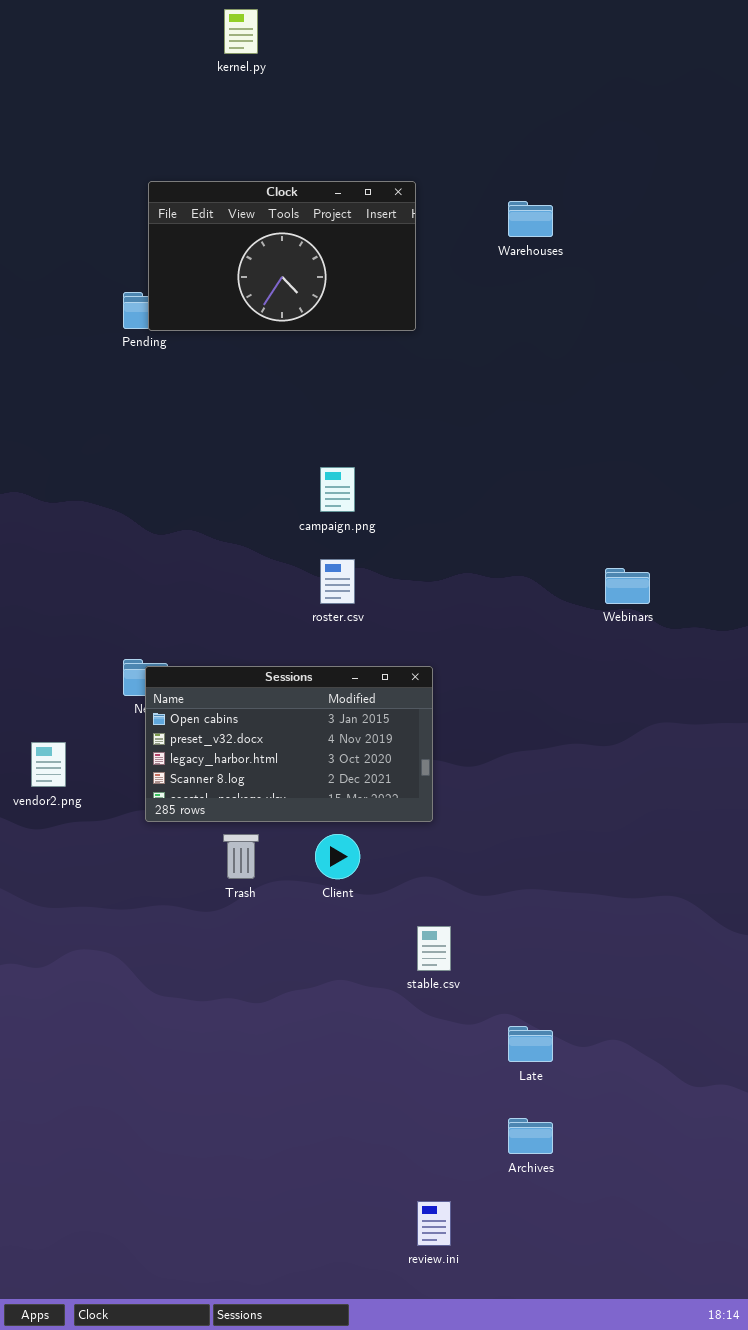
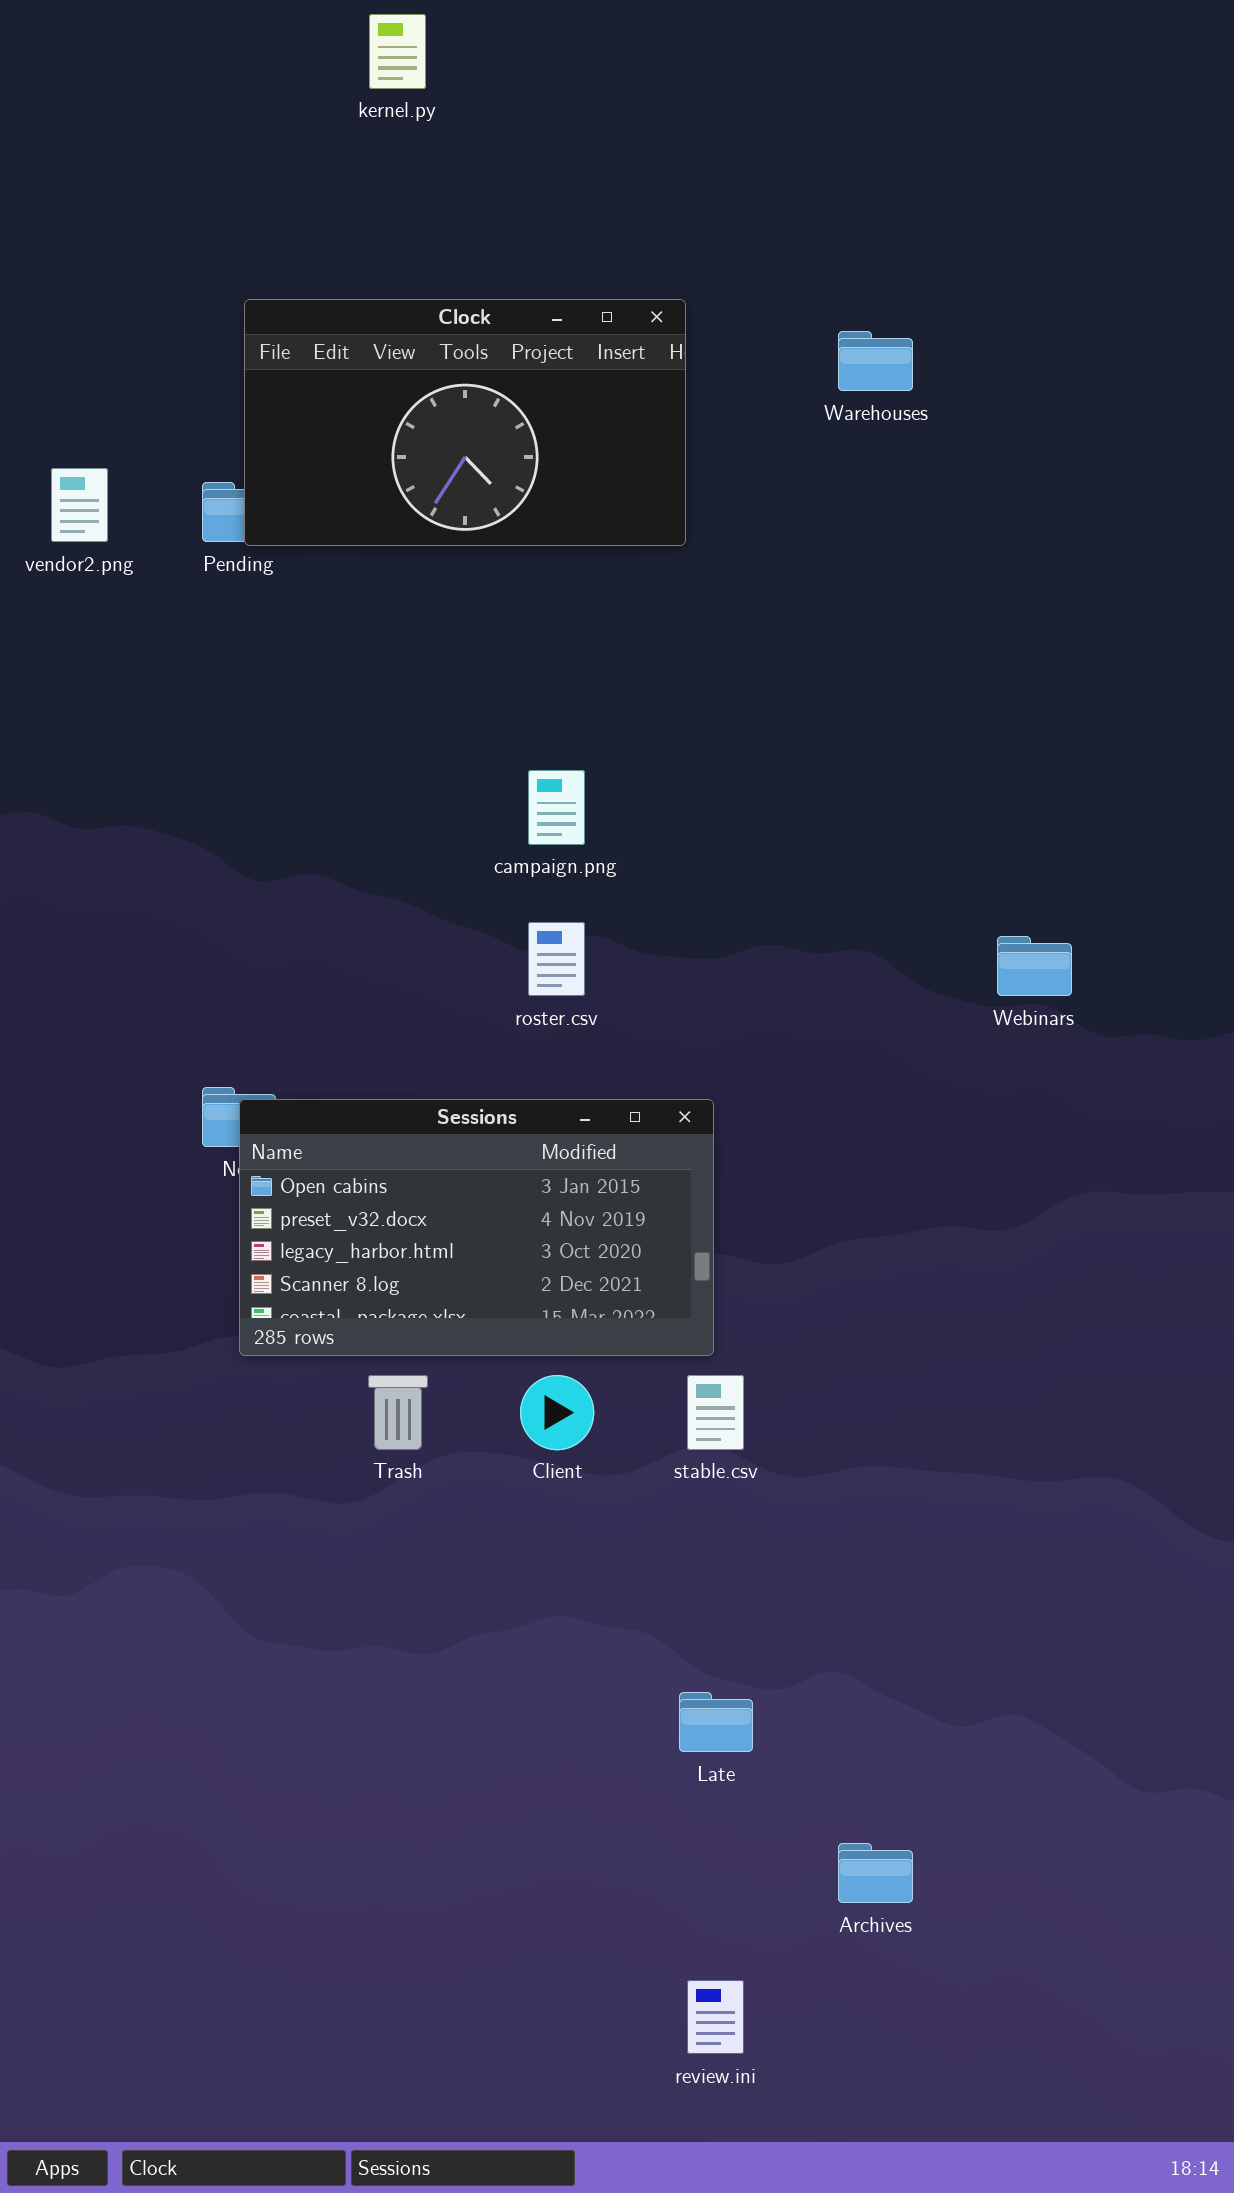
vendor2.png: [31,742,66,787] -> [51,468,108,542], moved
stable.csv: [417,926,451,971] -> [687,1375,744,1450], moved
Late: [508,1026,553,1062] -> [679,1692,753,1752], moved

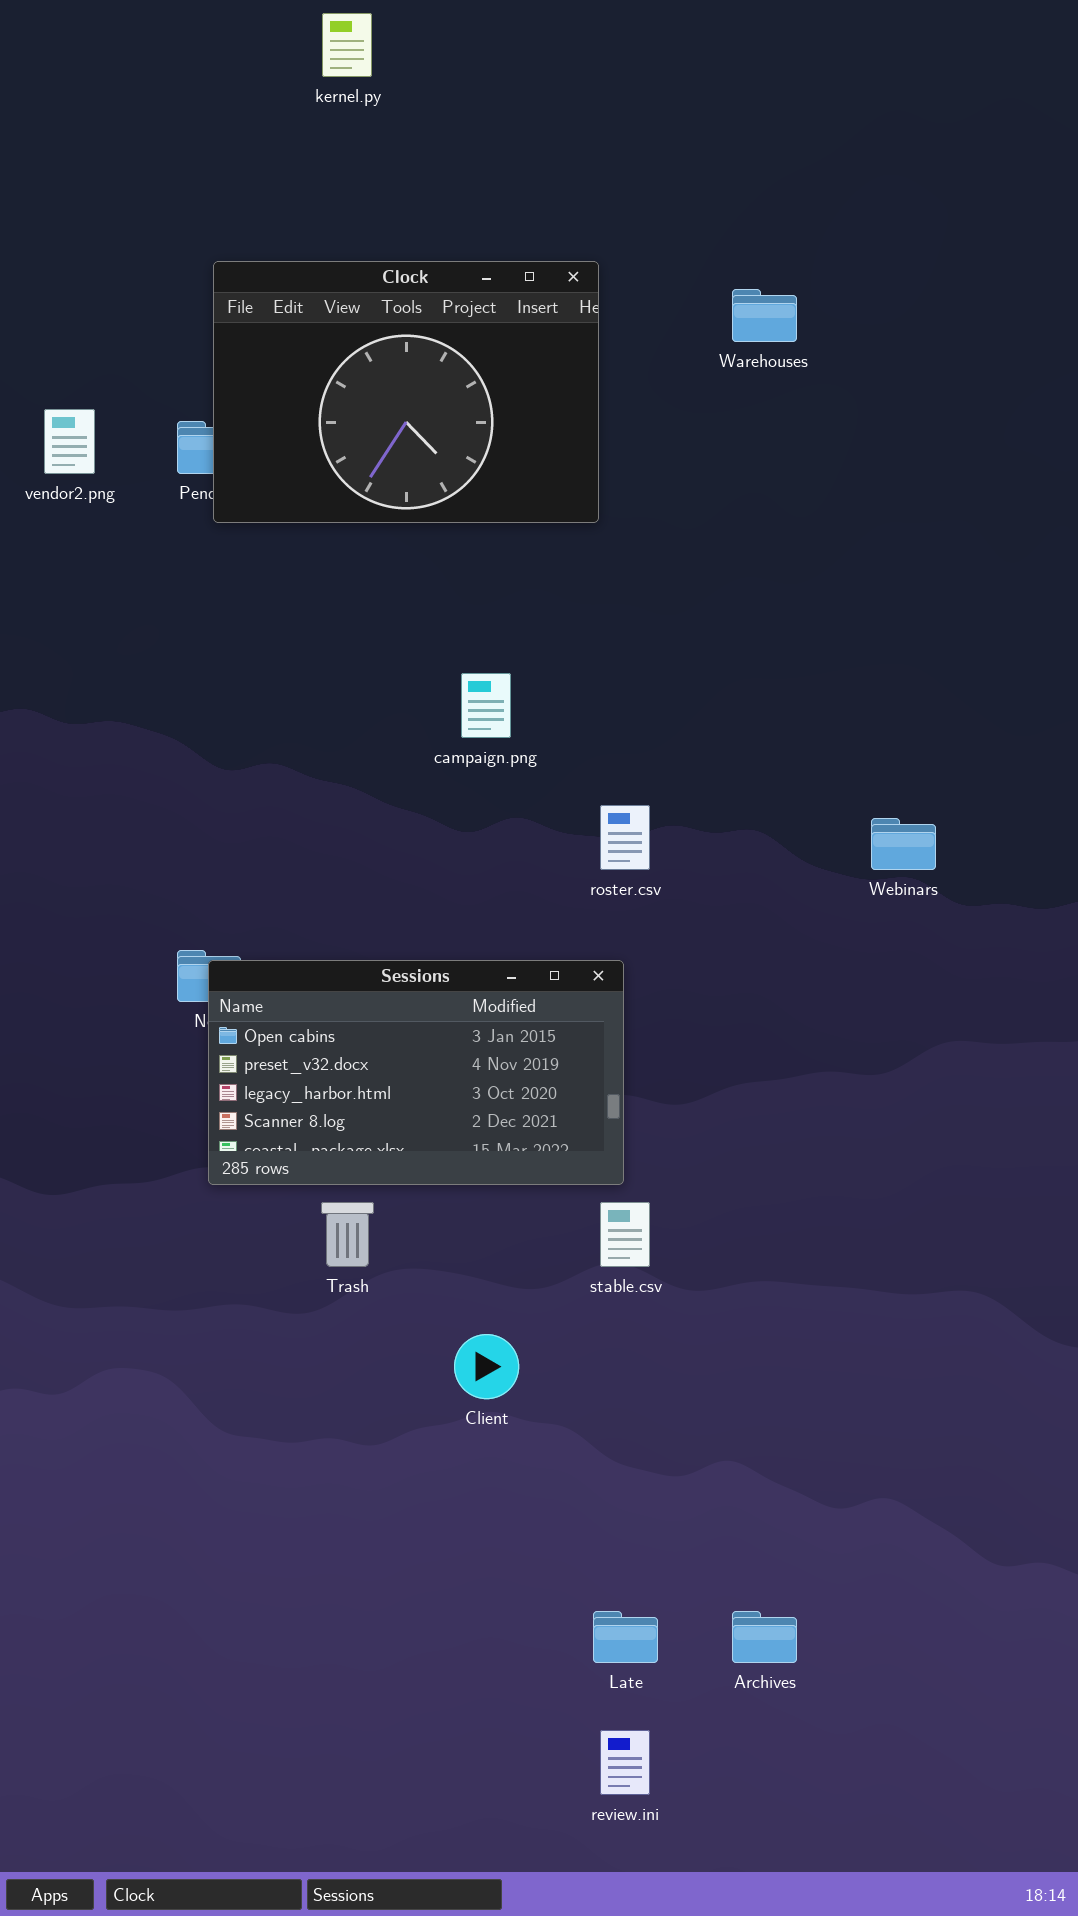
Clock: [244,299,686,546] -> [213,261,599,523], resized
roster.csv: [528,922,585,996] -> [600,805,650,870], moved
Client: [520,1375,594,1450] -> [454,1334,519,1399], moved
Late: [679,1692,753,1752] -> [593,1611,658,1663], moved

